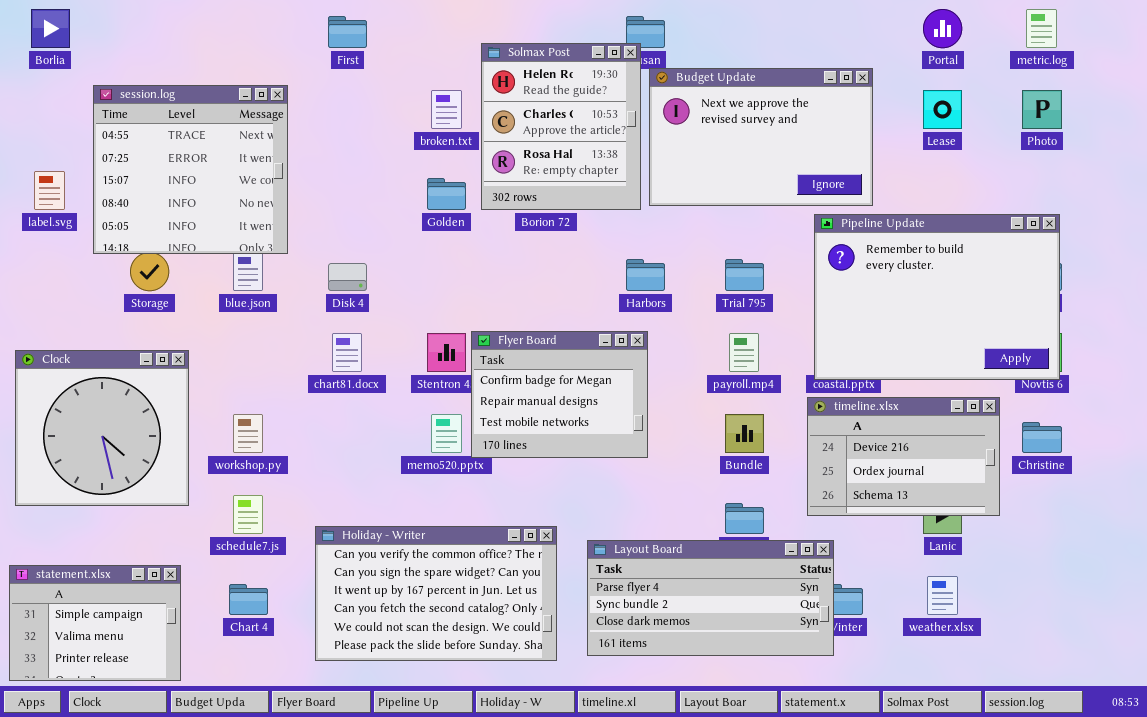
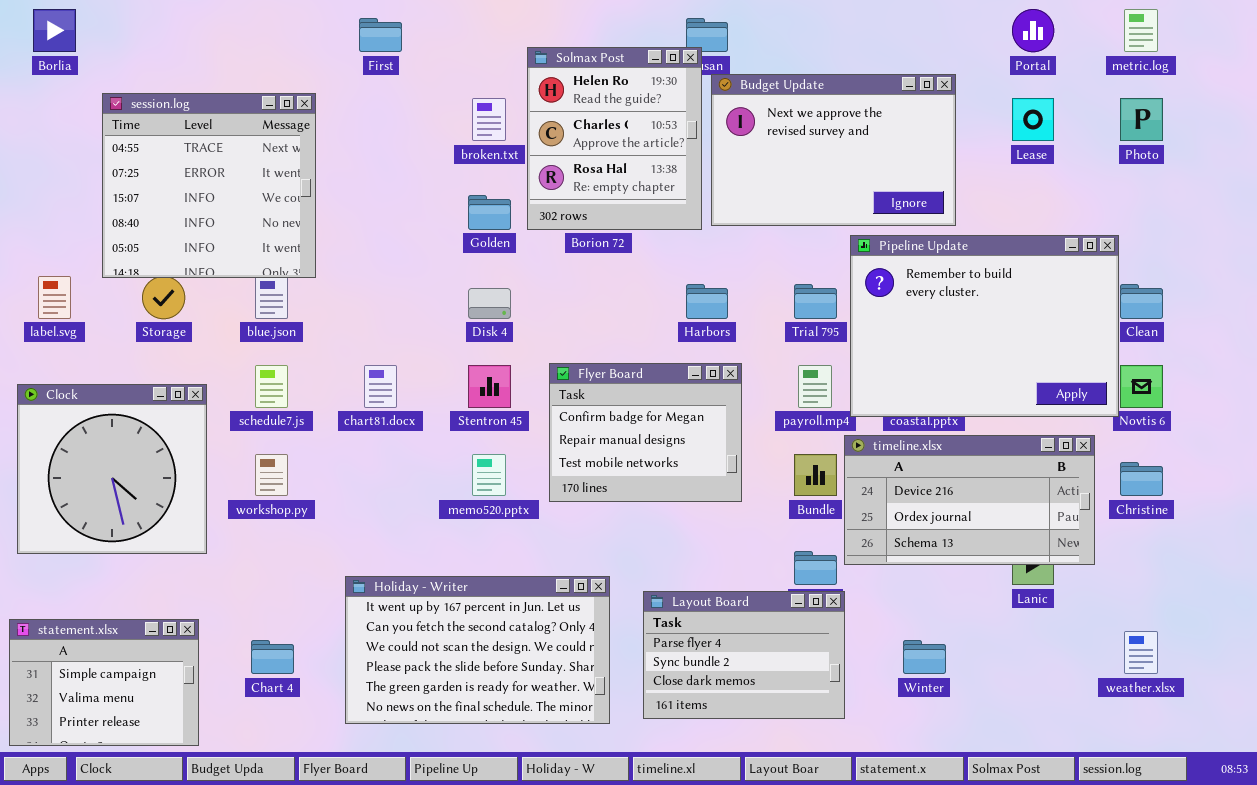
label.svg: [34,171,65,210] -> [38,276,71,319], moved
Pipeline Update: [814,214,1060,380] -> [850,235,1119,417], moved
Disk 4: [328,263,367,291] -> [468,288,511,319], moved
Flyer Board: [471,331,648,458] -> [549,363,742,502], moved
timeline.xlsx: [807,397,1000,516] -> [844,435,1095,565], resized
schedule7.js: [233,495,263,534] -> [255,365,288,408], moved
Holiday - Writer: [315,526,557,661] -> [345,576,610,724], scrolled down 2 rows
Layout Board: [587,540,834,656] -> [643,591,845,719], resized
weather.xlsx: [927,576,958,615] -> [1124,631,1158,674], moved

